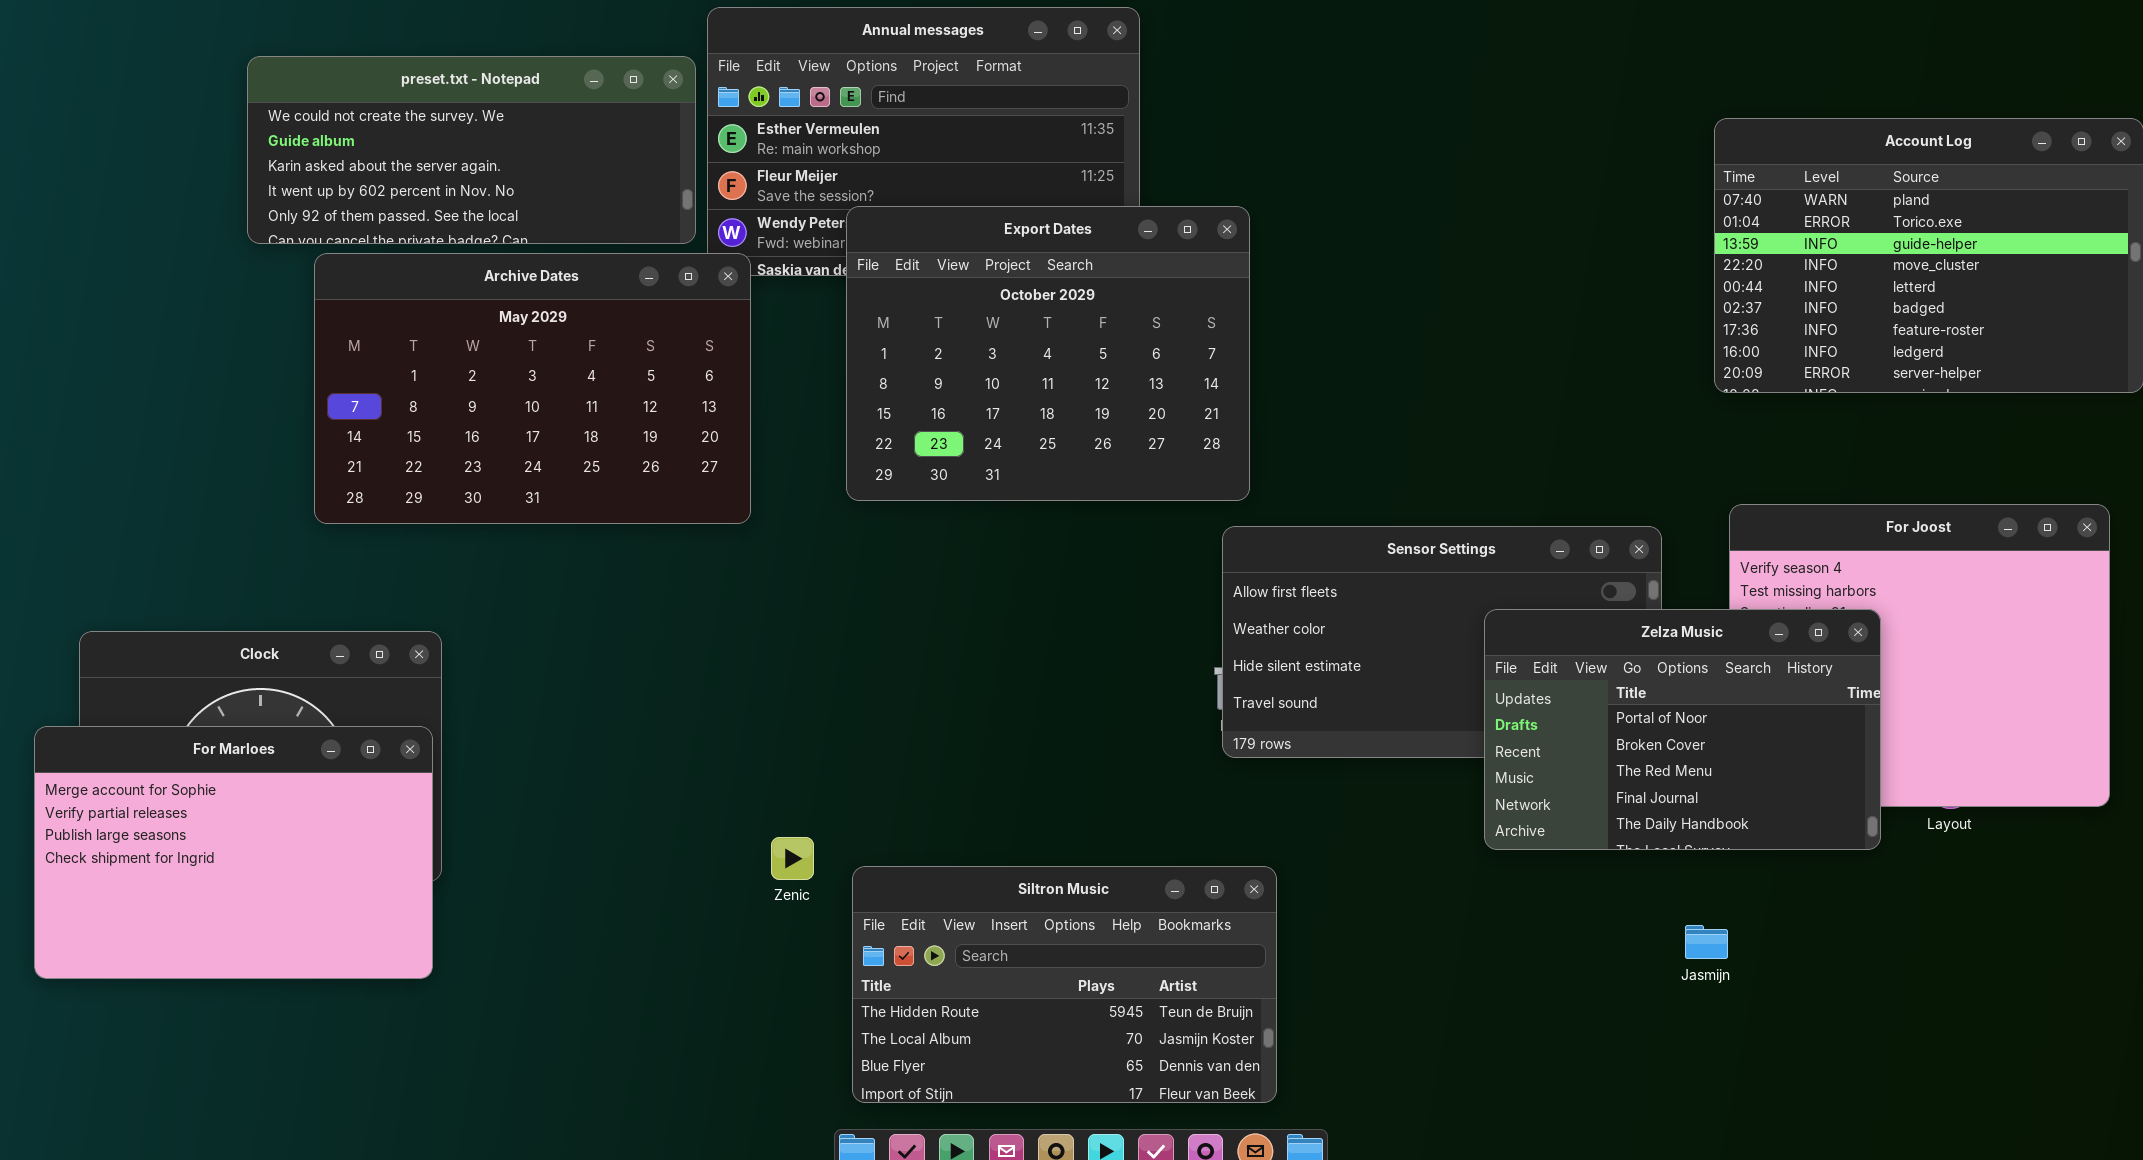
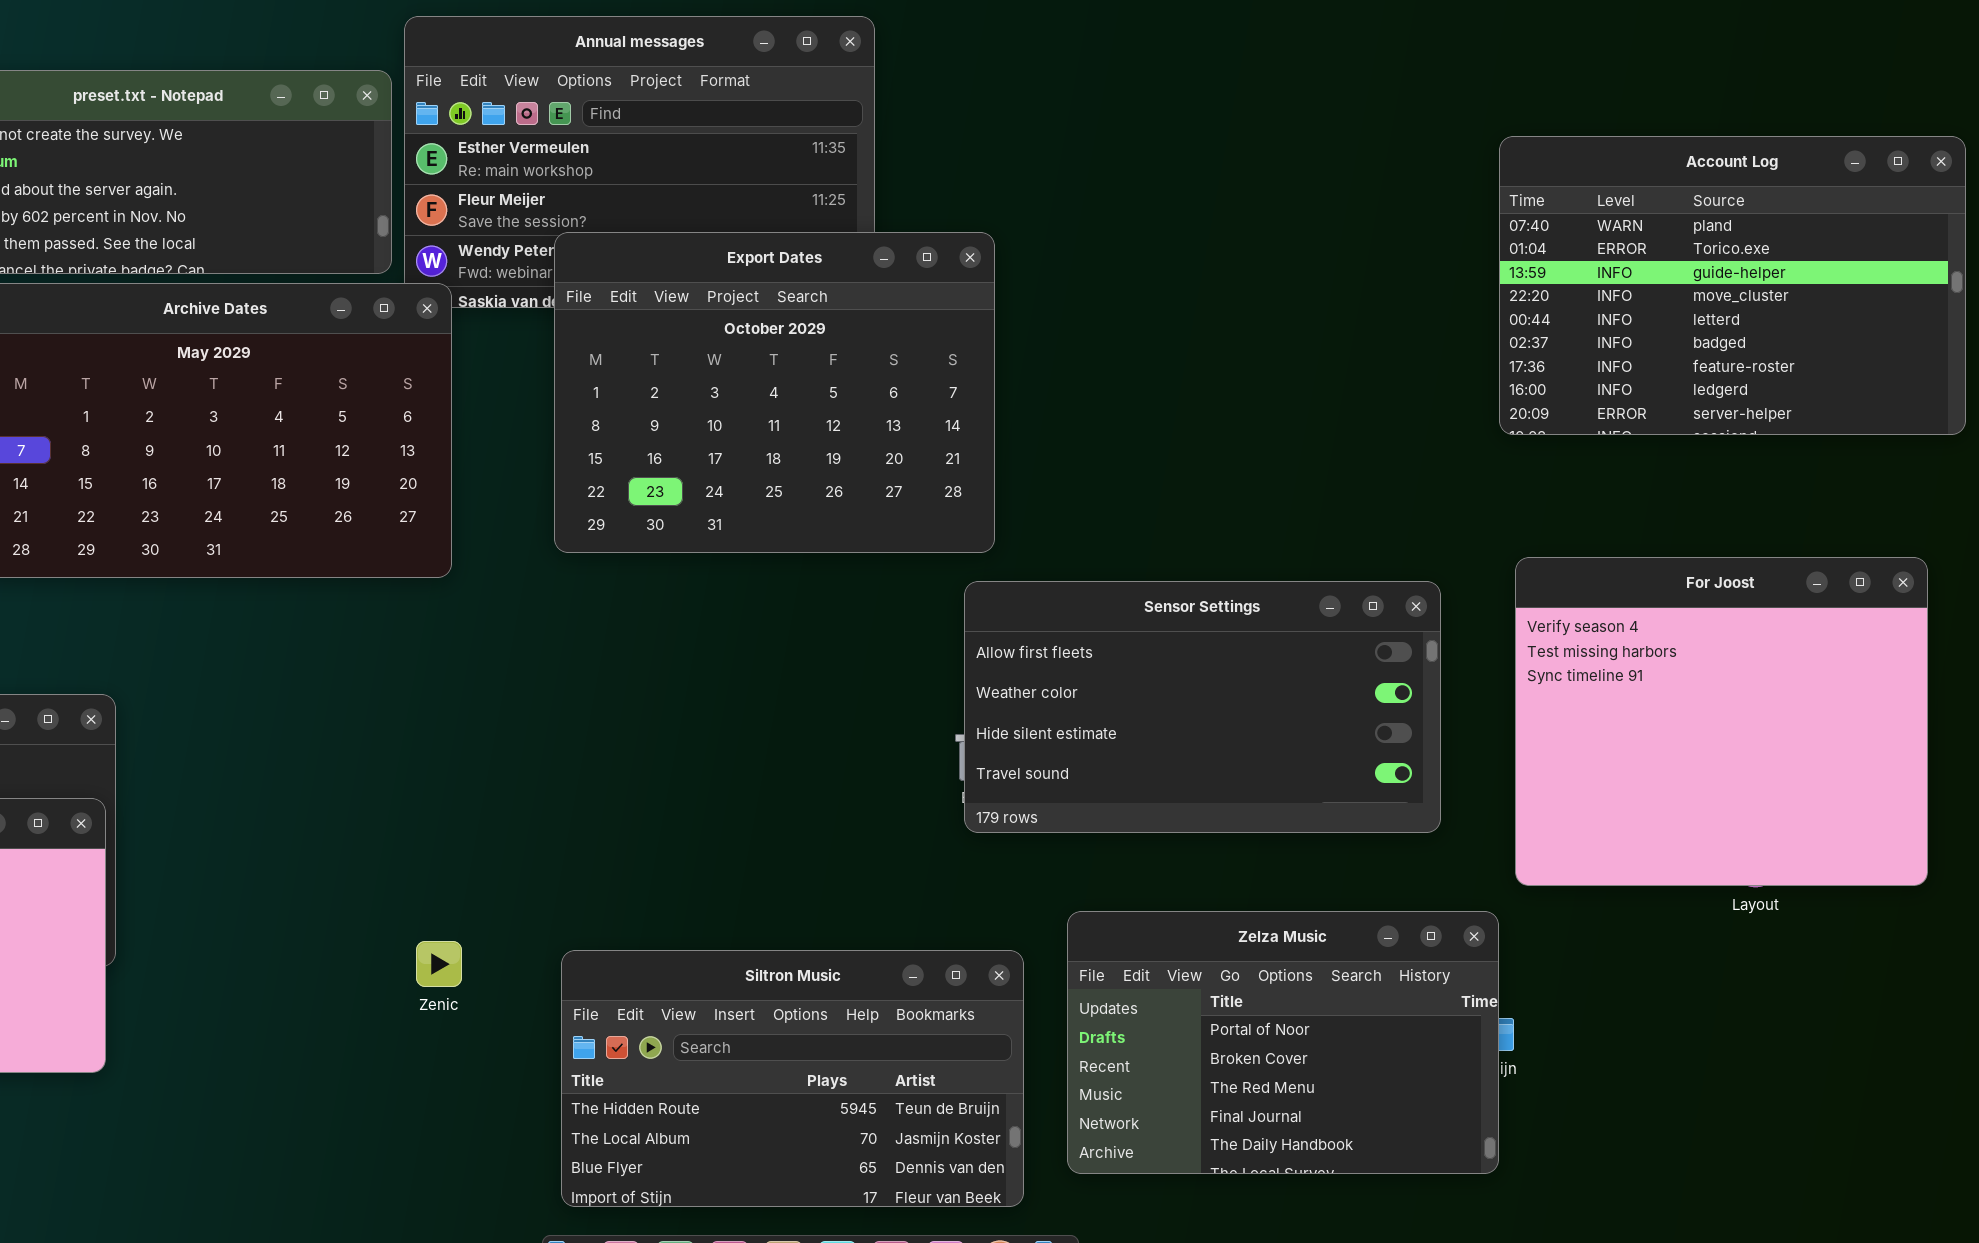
Zelza Music: [1484,609,1881,850] -> [1067,911,1499,1174], moved
Zenic: [771,837,814,880] -> [416,941,462,987], moved

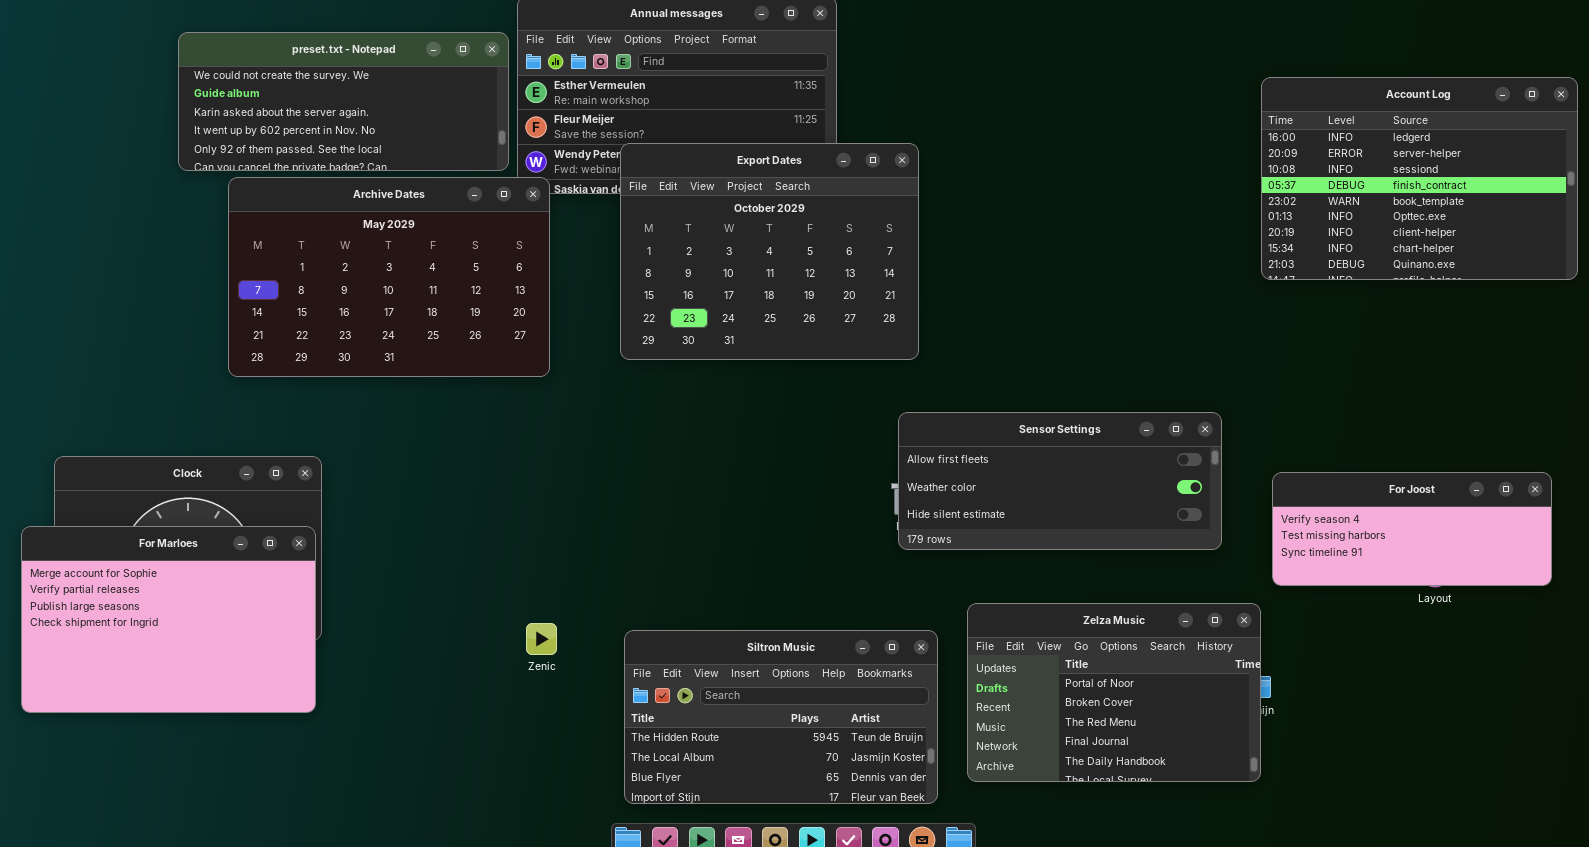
Account Log: [1499,136,1966,435] -> [1261,77,1578,280], scrolled down 7 rows
For Joost: [1515,557,1928,886] -> [1272,472,1552,586], resized
Sensor Settings: [964,581,1441,833] -> [898,412,1222,550], resized

